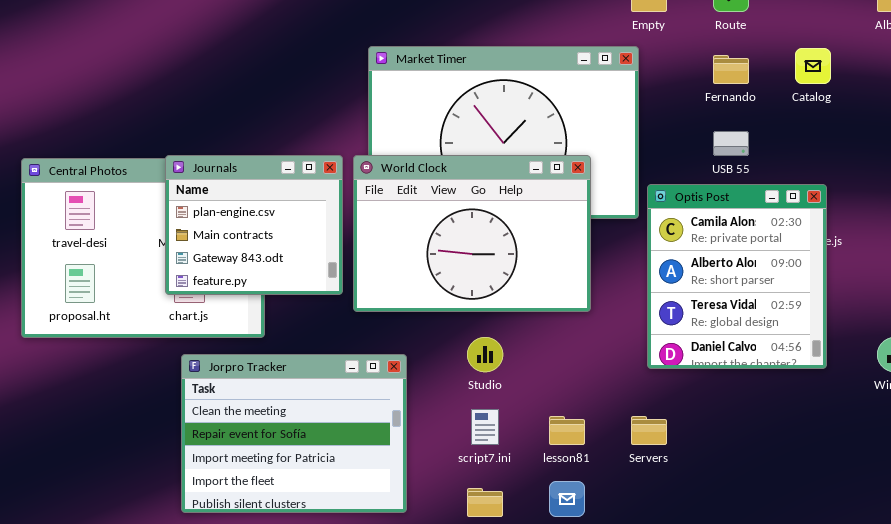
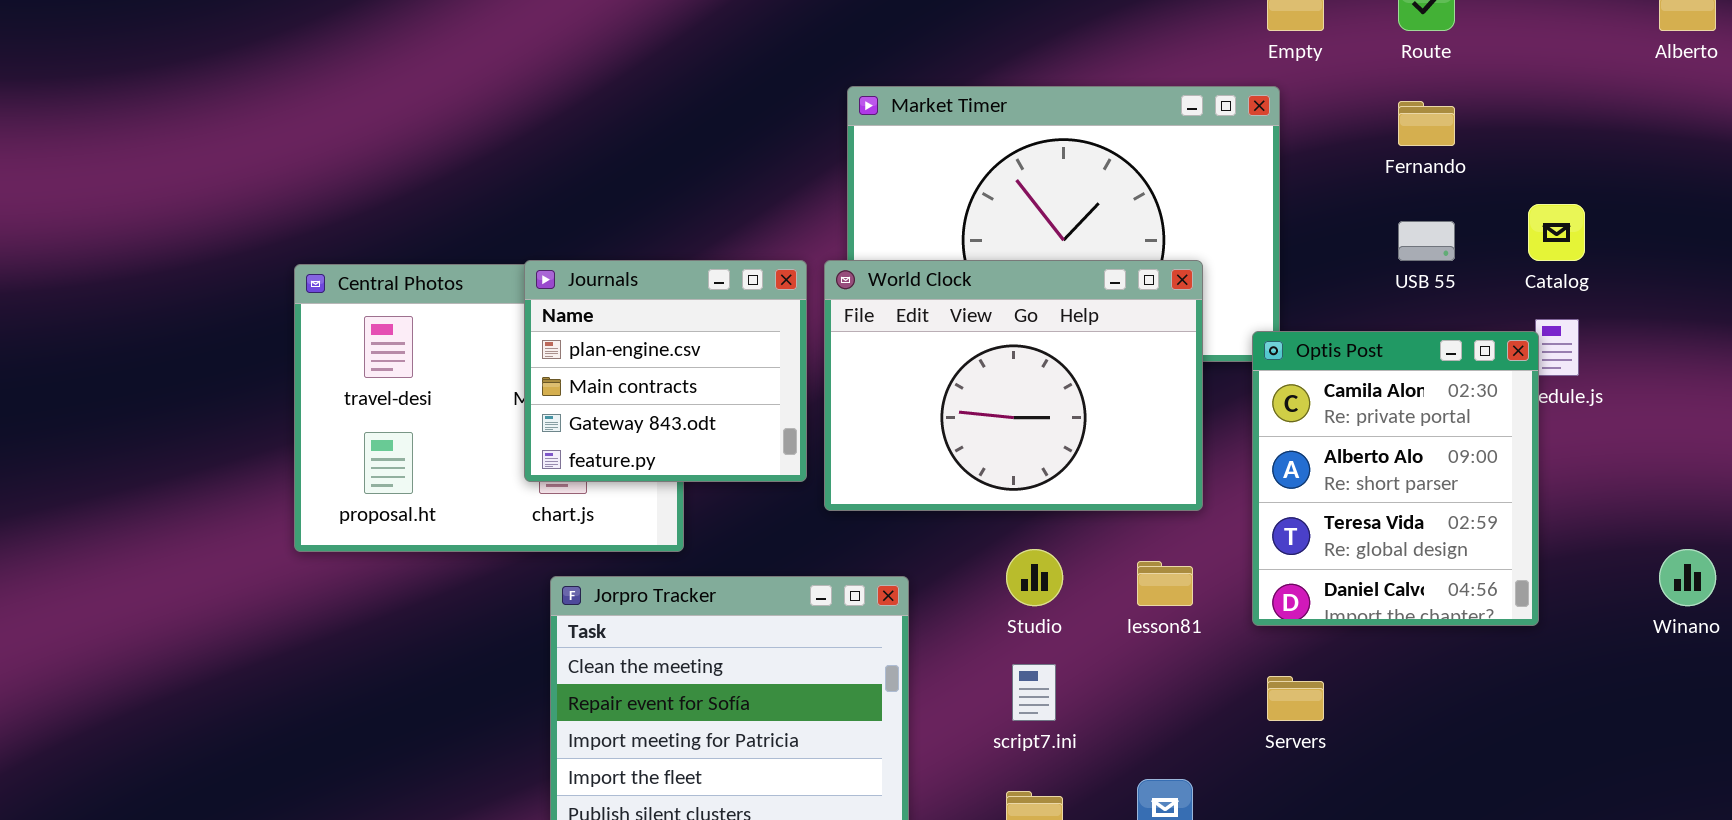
Catalog: [795,48,831,84] -> [1528,204,1585,261], moved
Optis Post: [647,184,827,369] -> [1252,331,1539,626], moved
lesson81: [549,416,585,445] -> [1137,561,1193,606], moved

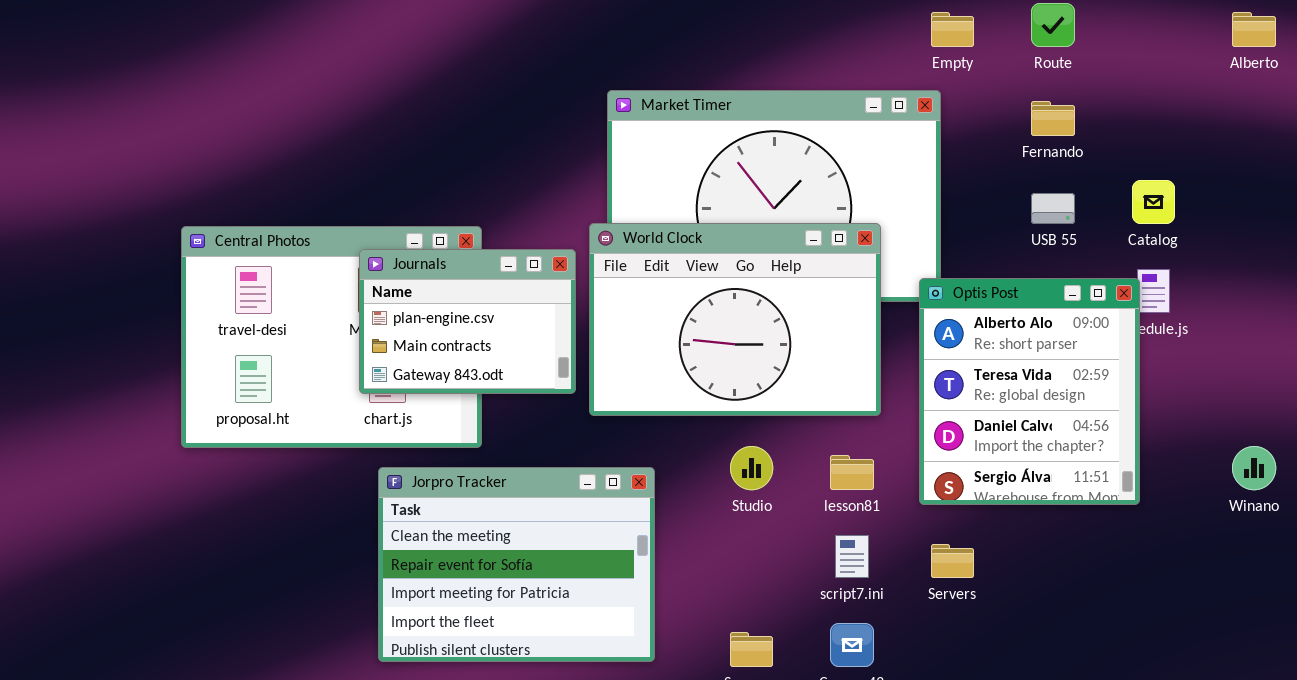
Journals: [524,260,807,482] -> [359,249,576,394], resized
Optis Post: [1252,331,1539,626] -> [919,278,1140,505], scrolled down 1 row
script7.ini: [1012,664,1056,721] -> [835,535,869,578], moved

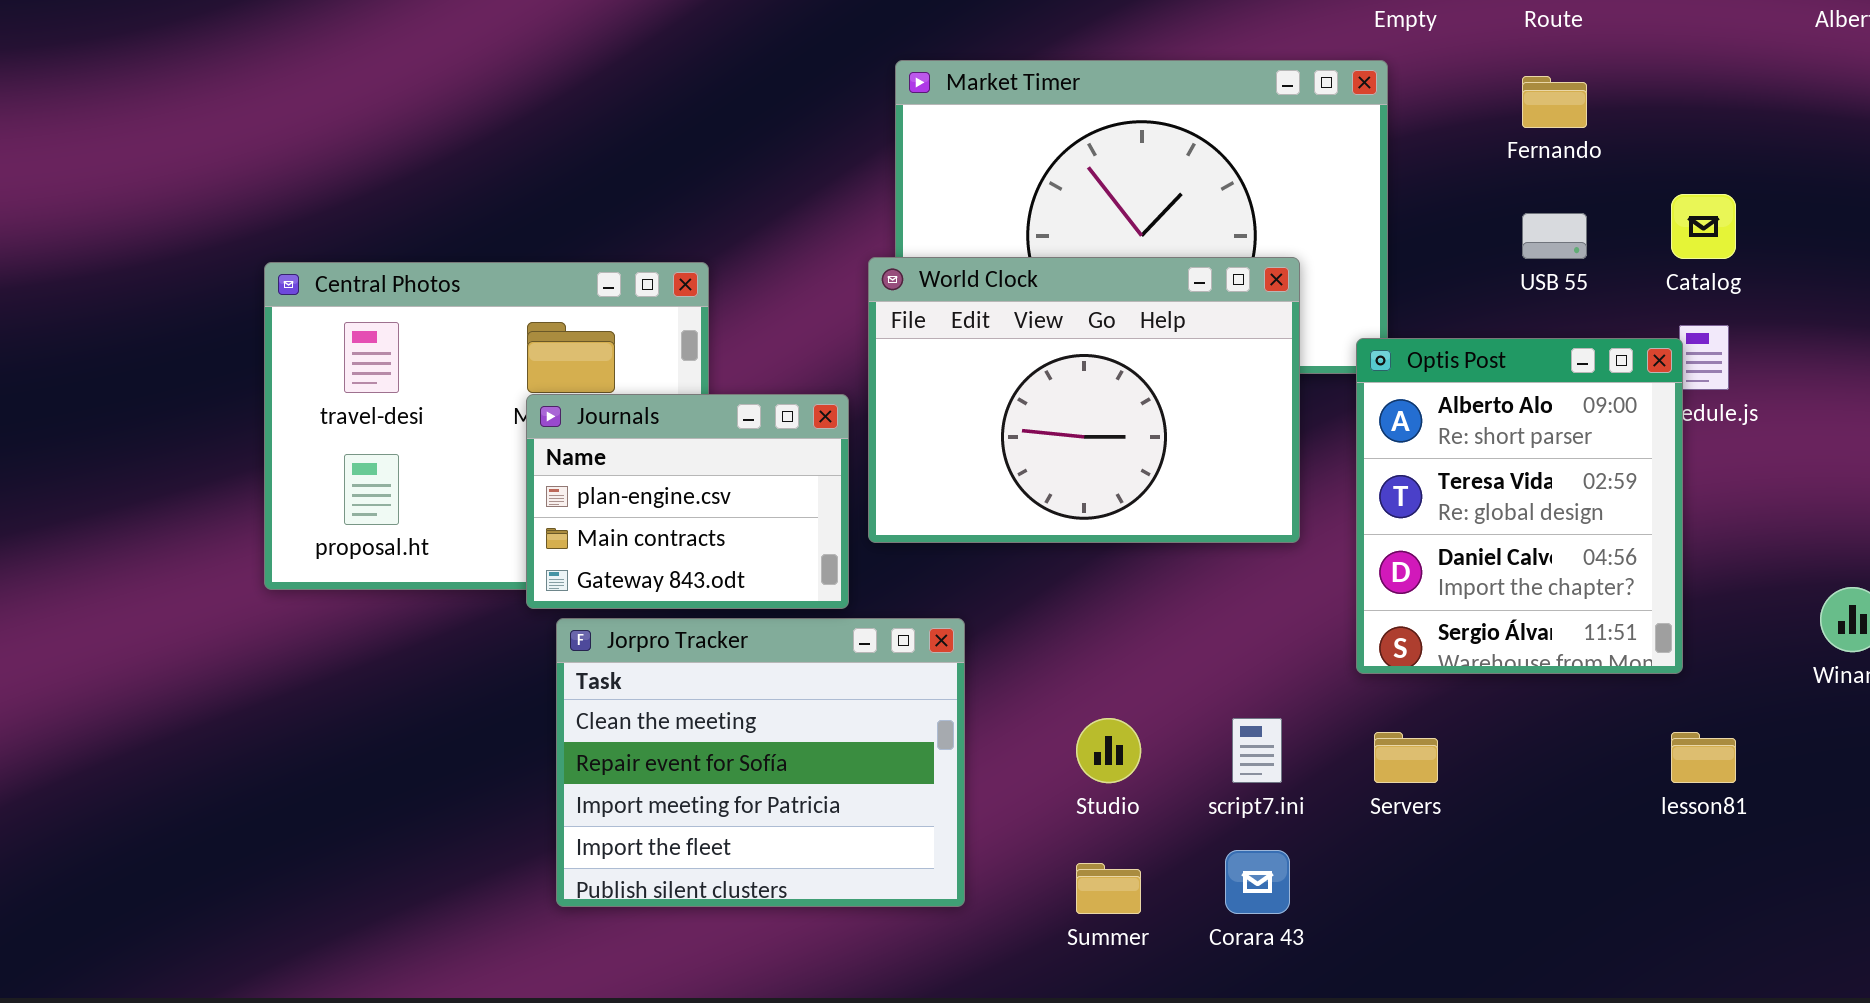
Journals: [359,249,576,394] -> [526,394,849,609], moved
Studio: [730,446,773,490] -> [1076,718,1141,783], moved
lesson81: [830,455,874,490] -> [1671,732,1736,783], moved

